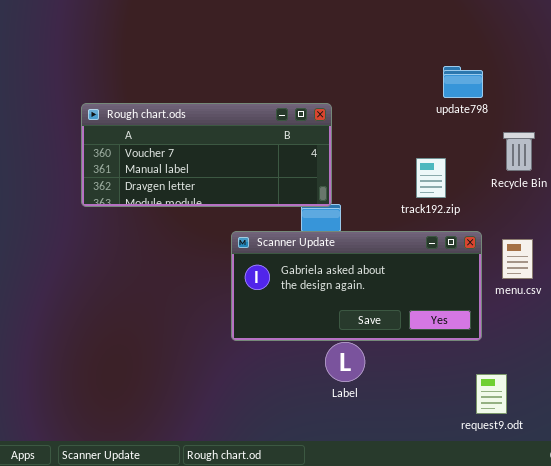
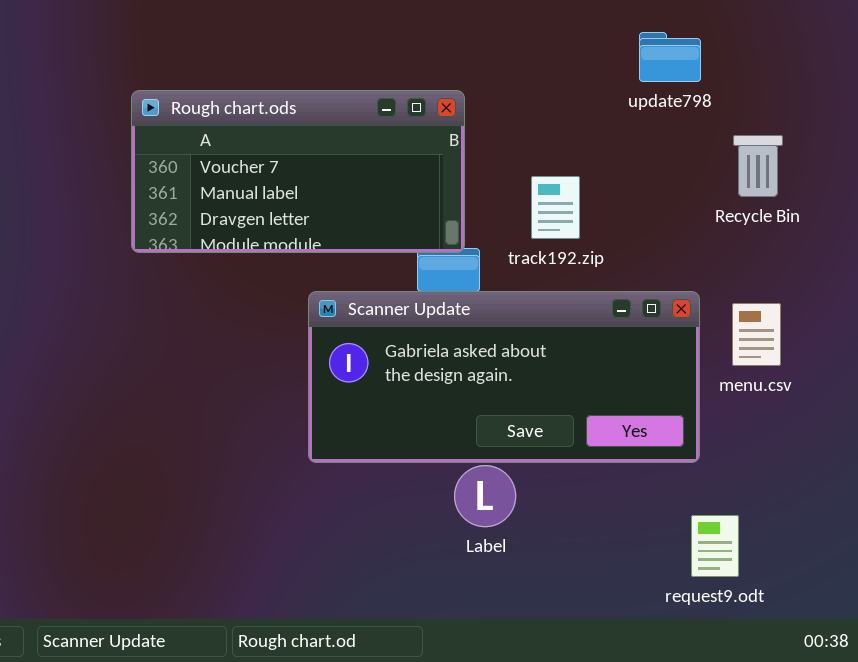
Rough chart.ods: [81,103,332,207] -> [131,90,465,253], resized
track192.zip: [416,158,446,198] -> [531,176,580,239], moved

